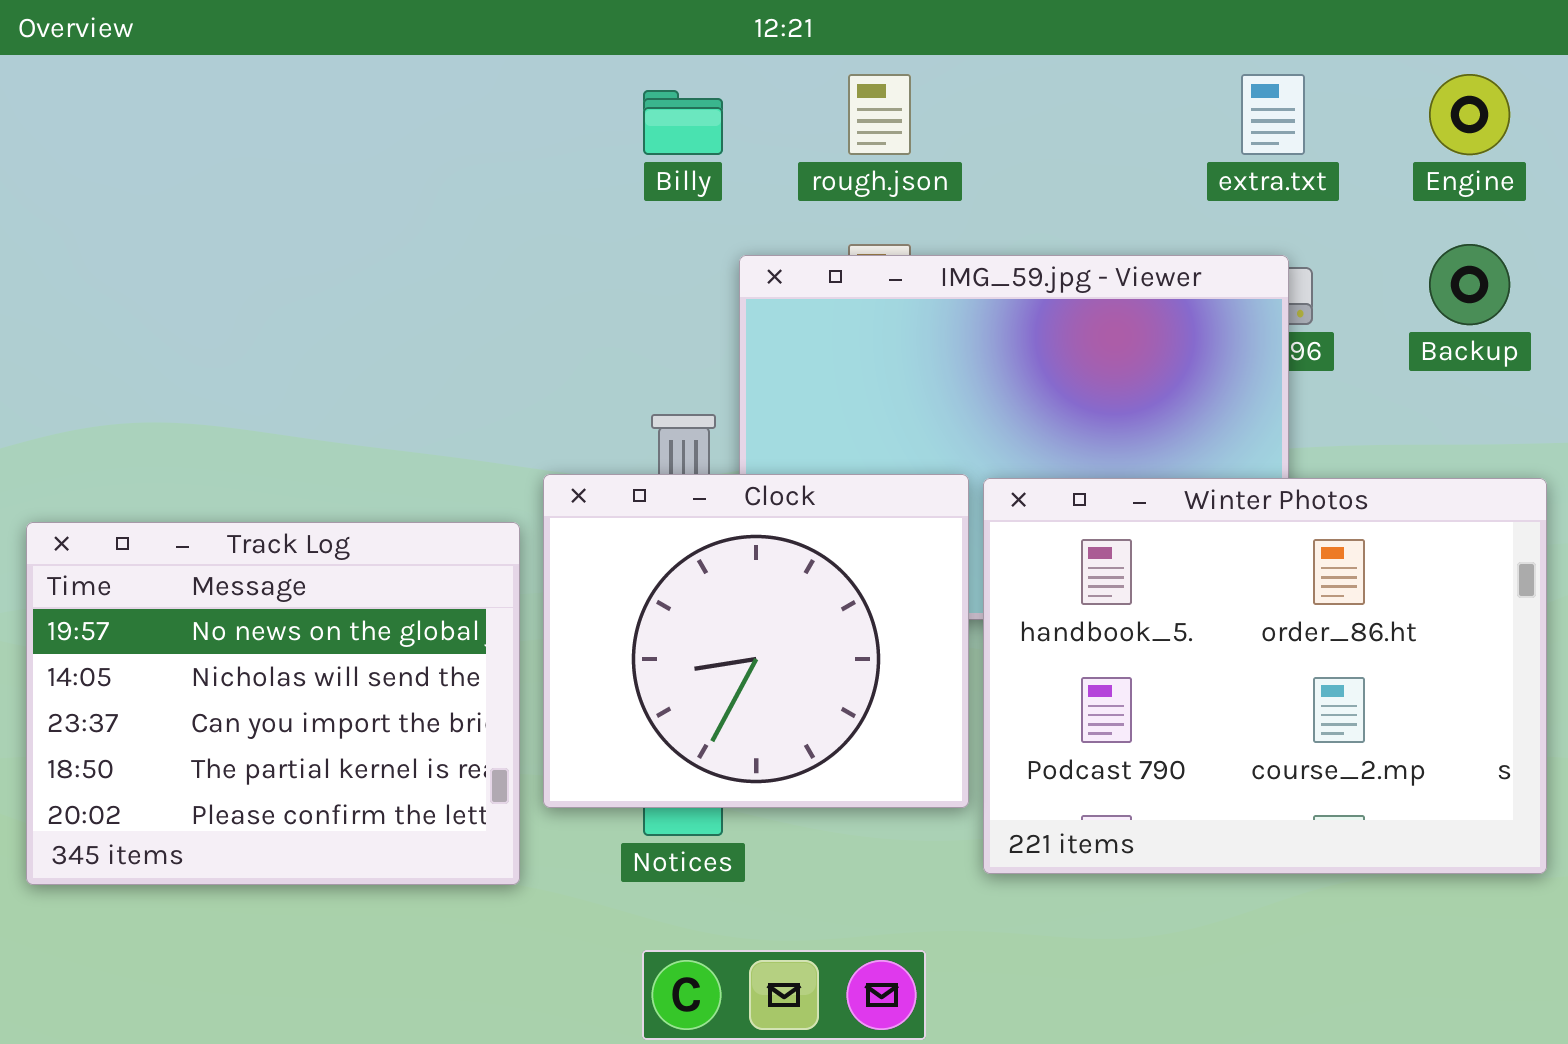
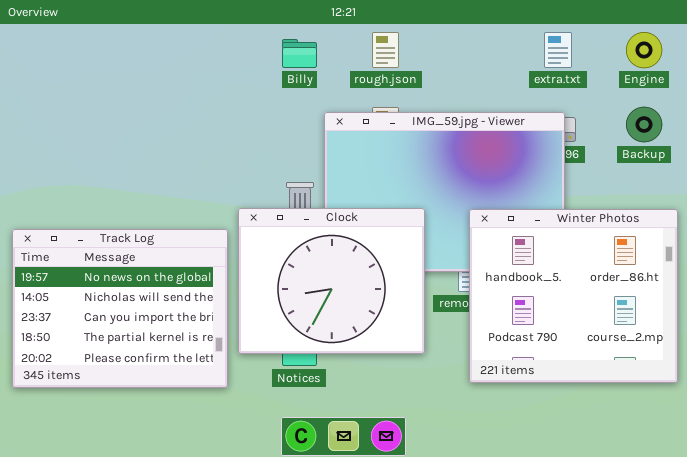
Winter Photos: [983,478,1547,874] -> [469,209,678,383], resized

